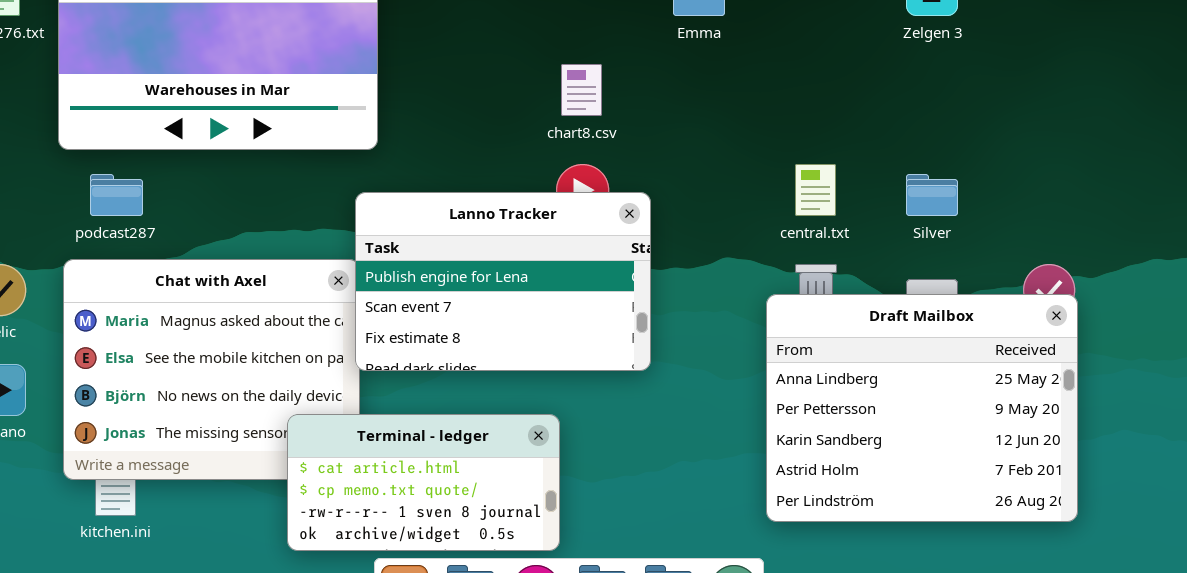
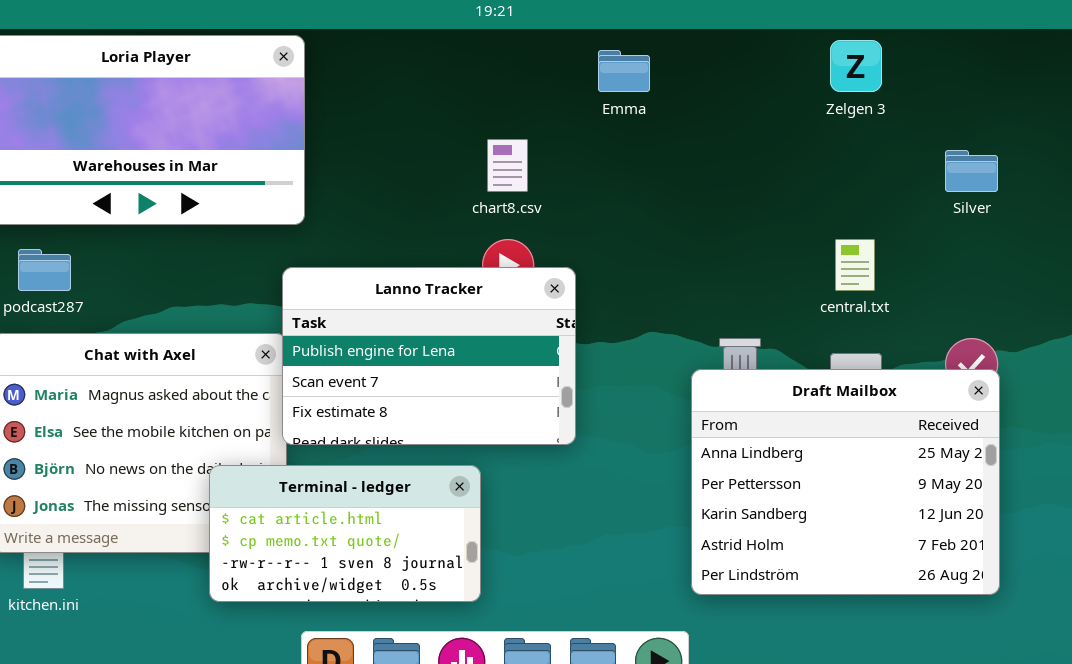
central.txt: [795,164,836,216] -> [835,239,875,291], moved
Silver: [906,174,958,216] -> [945,150,998,192], moved
Terminal - ledger: [287,414,560,551] -> [209,465,481,602], moved

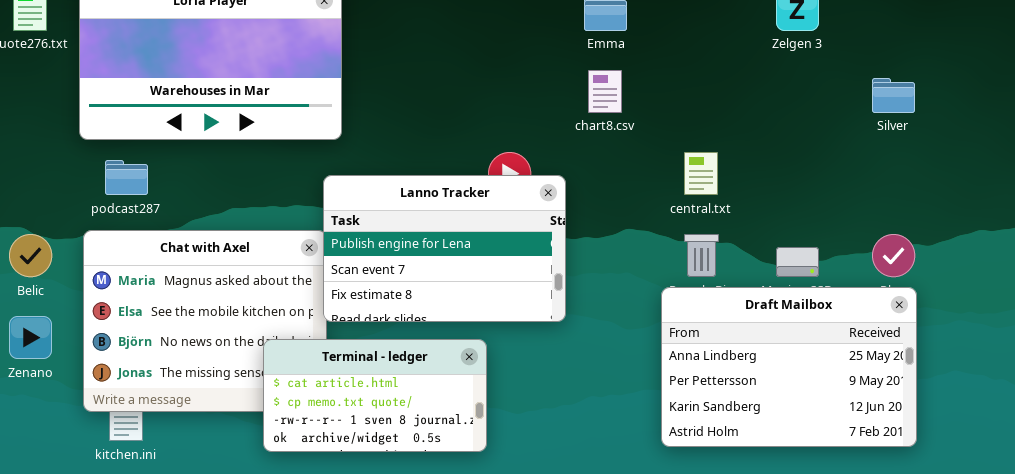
chart8.csv: [487,139,528,192] -> [588,70,622,113], moved
central.txt: [835,239,875,291] -> [684,152,718,195], moved
Draft Mailbox: [691,369,1000,595] -> [661,287,917,447], resized

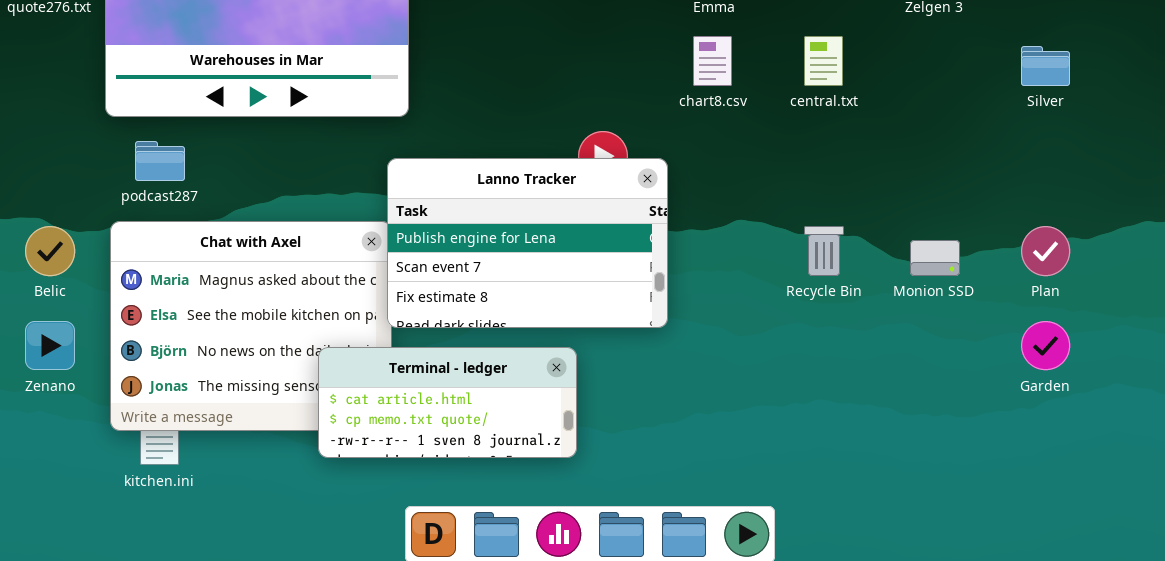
central.txt: [684,152,718,195] -> [804,36,843,86], moved
Draft Mailbox: [661,287,917,447] -> none, closed
Terminal - ledger: [263,339,487,452] -> [318,347,577,458], resized

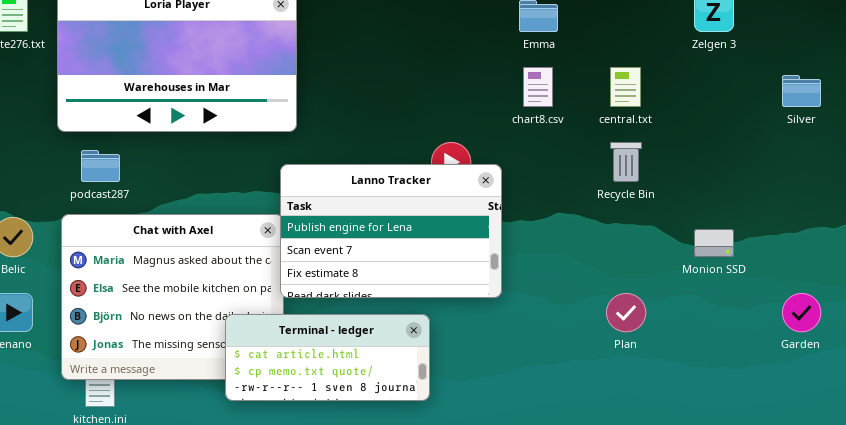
Recycle Bin: [804,226,844,276] -> [610,142,642,182], moved
Plan: [1021,226,1070,276] -> [606,293,646,332], moved

